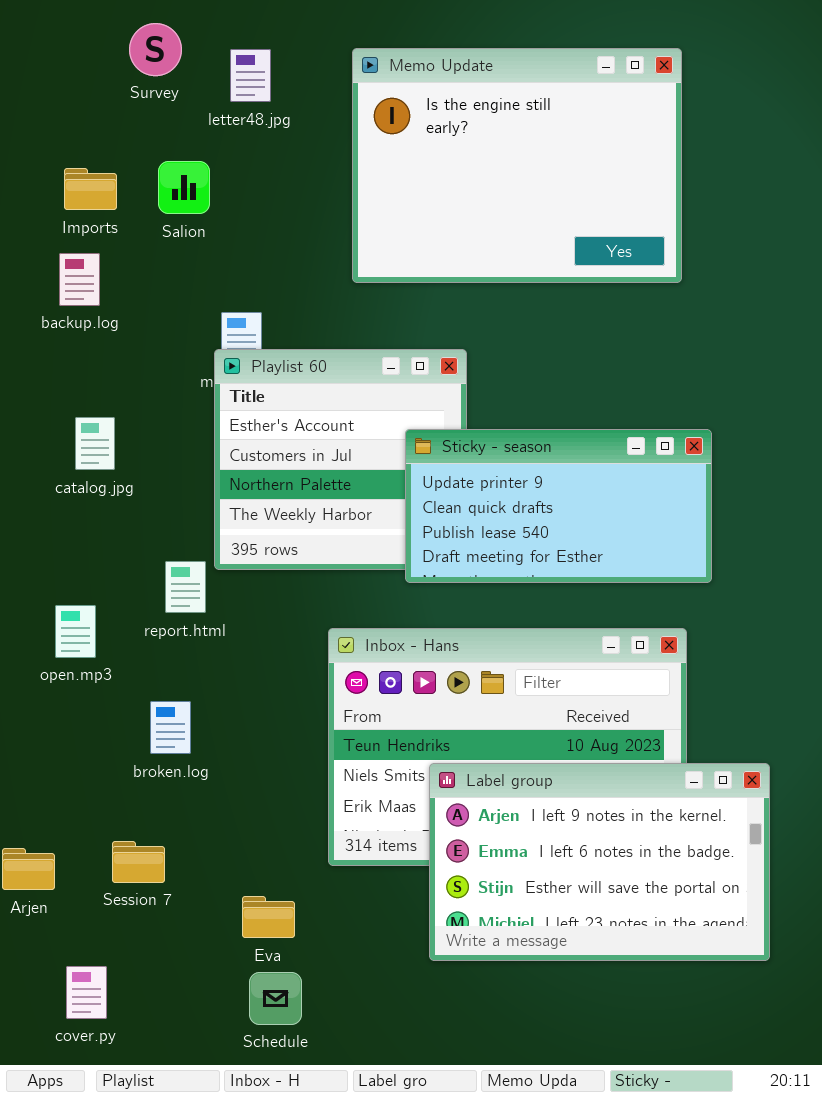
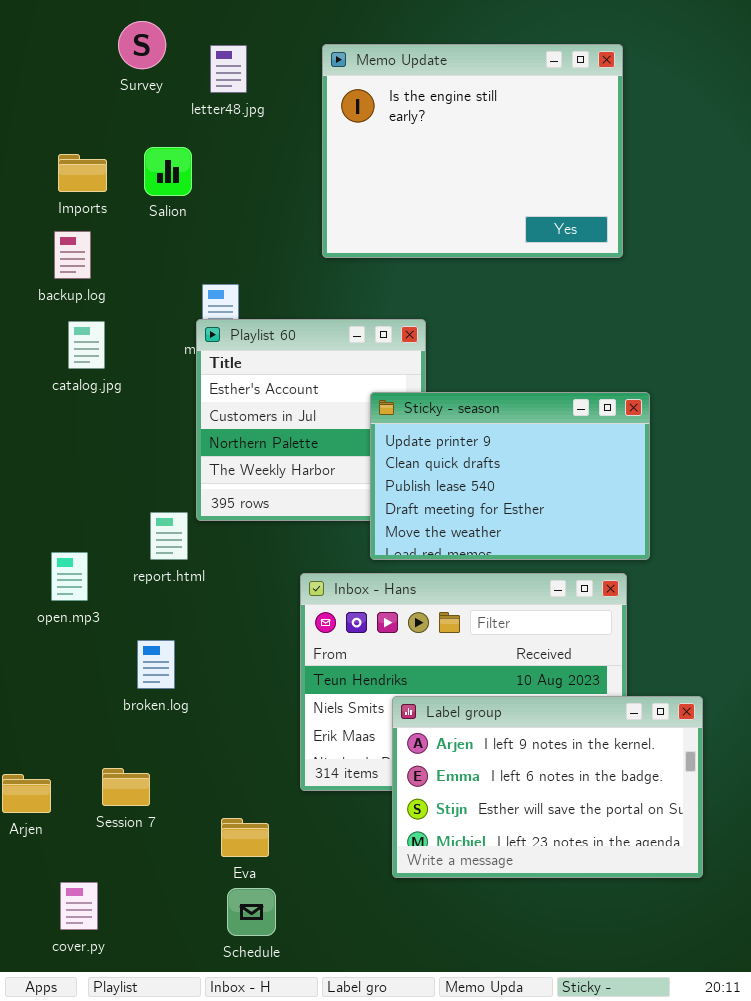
catalog.jpg: [75,417,115,470] -> [68,321,105,369], moved
Sticky - season: [405,429,712,583] -> [370,392,650,560], resized

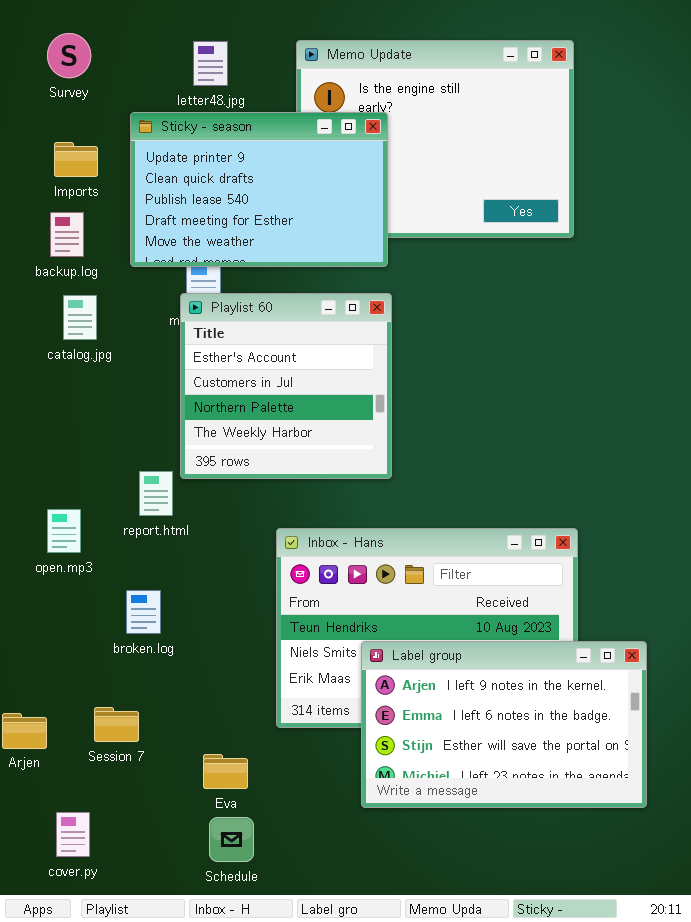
Survey: [118,21,166,69] -> [47,33,91,78], moved
Sticky - season: [370,392,650,560] -> [130,112,388,267], moved

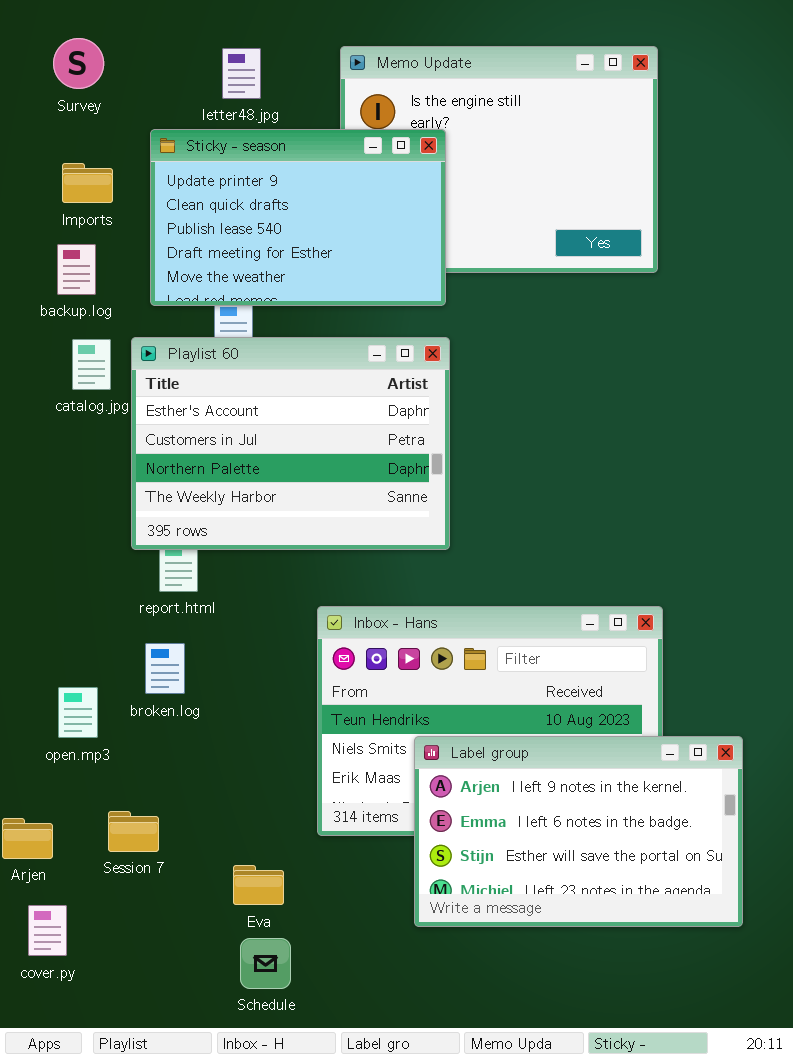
Playlist 60: [180,293,392,479] -> [131,337,450,550], resized
open.mp3: [47,509,81,553] -> [58,687,98,738], moved
broken.log: [126,590,161,634] -> [145,643,185,694], moved
cover.py: [56,812,90,857] -> [28,905,67,956], moved

